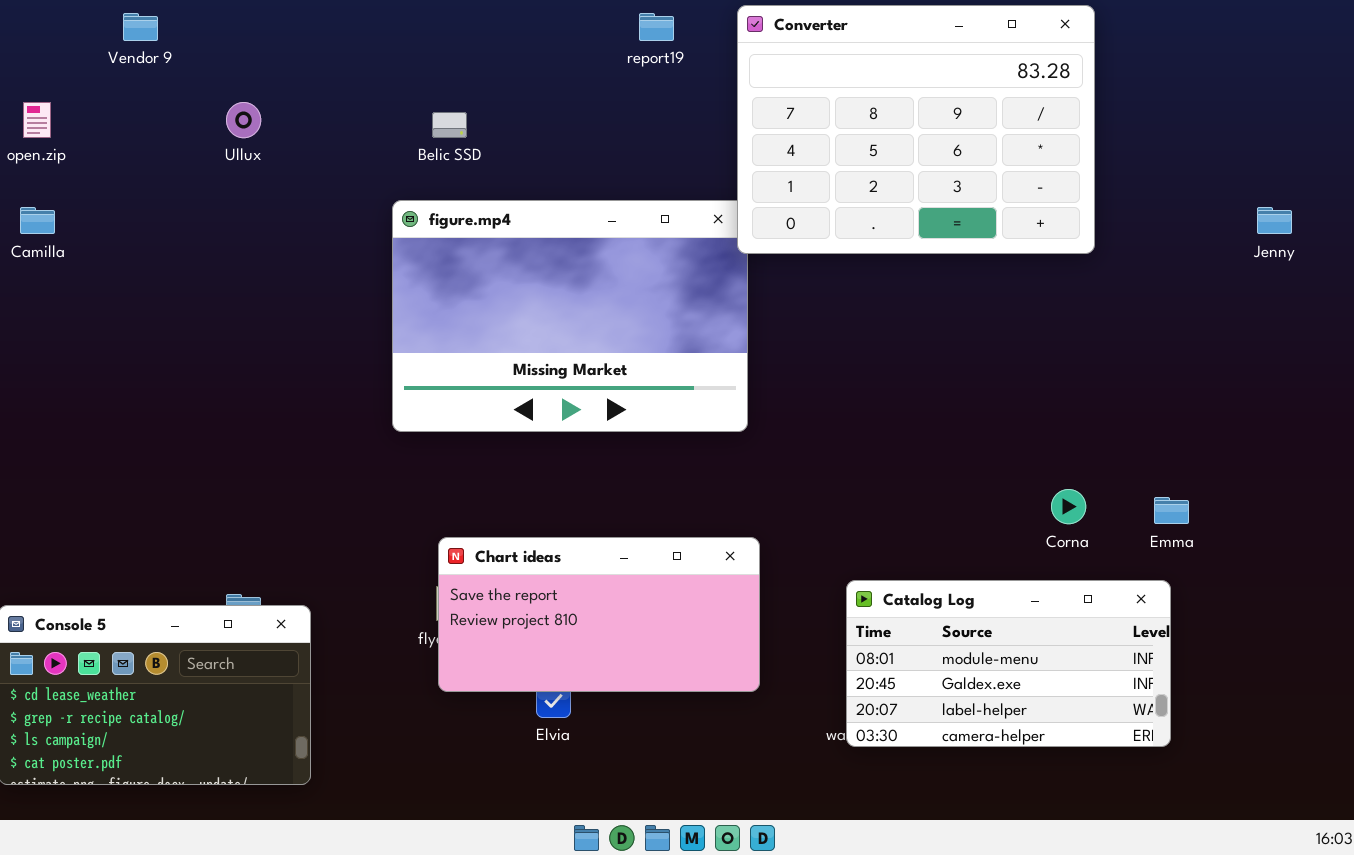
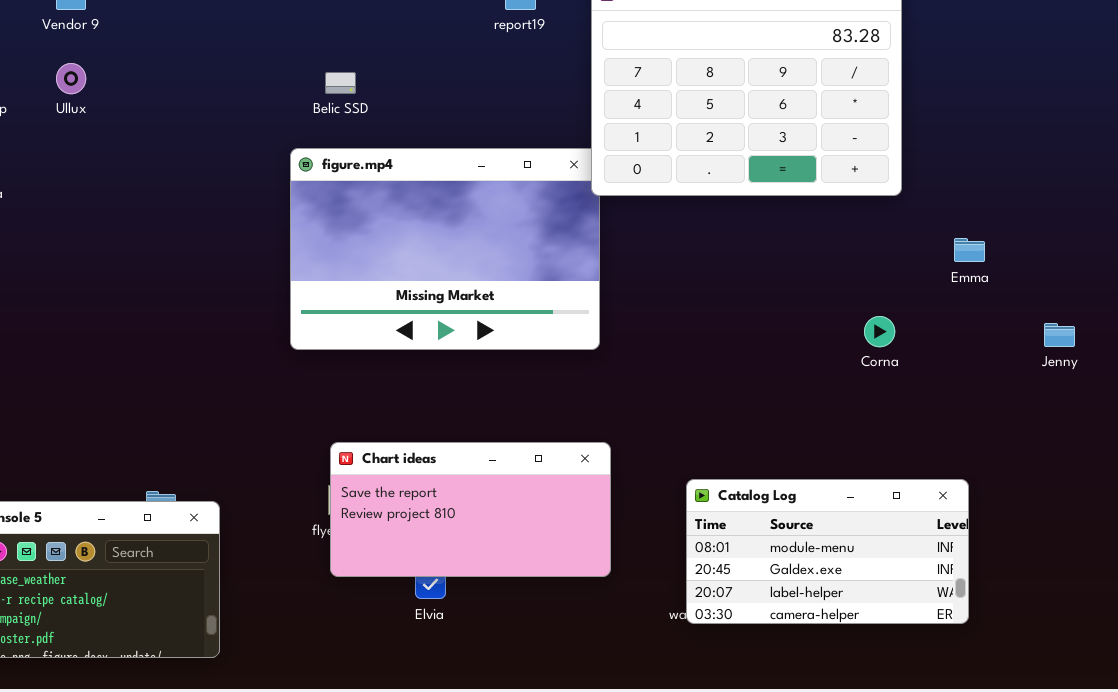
Ullux: [226,102,261,138] -> [56,63,86,94], moved
Jenny: [1257,207,1292,234] -> [1044,323,1075,347], moved
Corna: [1051,489,1086,524] -> [864,316,895,347], moved
Emma: [1154,497,1189,524] -> [954,238,985,262], moved

